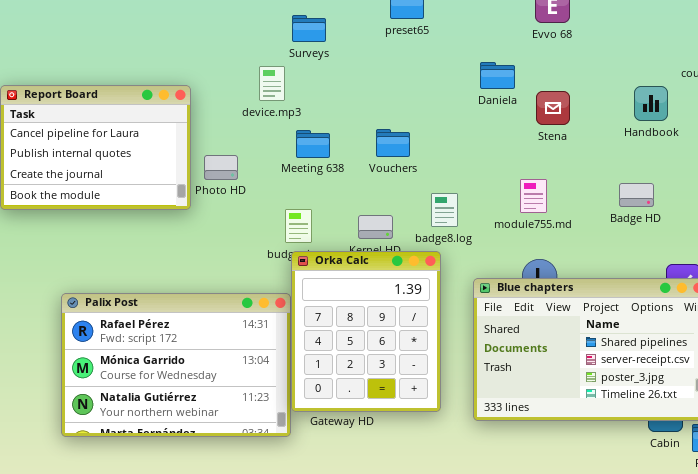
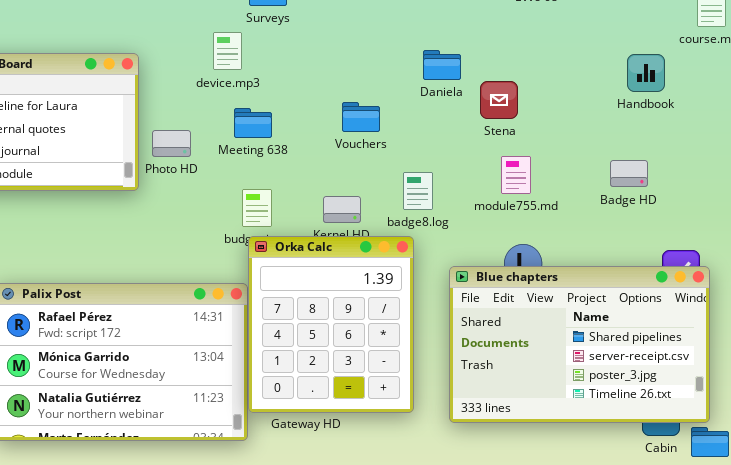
Daniela: [480,62,515,89] -> [423,50,461,80], moved
Stena: [536,91,570,125] -> [480,81,518,119], moved
Meeting 638: [296,130,330,158] -> [234,108,272,138], moved

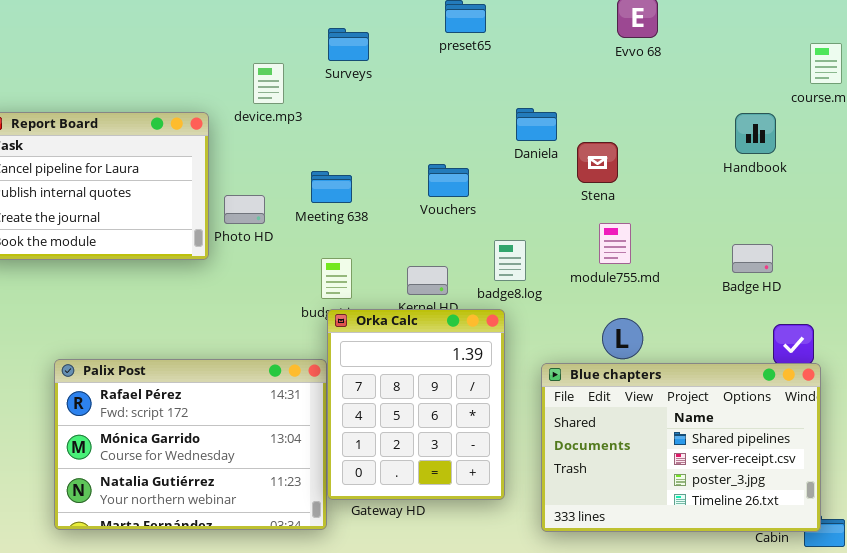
device.mp3: [213,32,242,70] -> [253,63,284,104], moved
Badge HD: [610,160,648,187] -> [732,244,773,273], moved
Blue chapters: [449,266,710,423] -> [541,363,821,532], moved

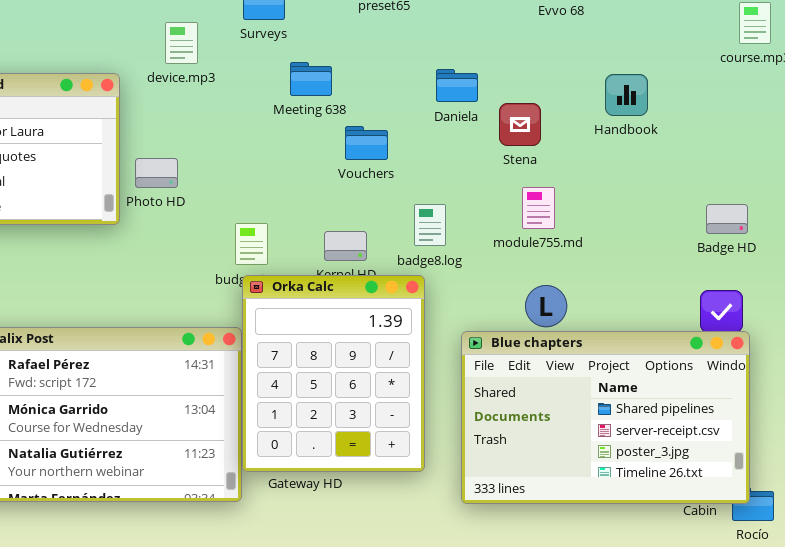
Handbook: [735,113,776,154] -> [605,74,648,116], moved
Meeting 638: [311,171,352,203] -> [290,62,332,96], moved
Badge HD: [732,244,773,273] -> [706,204,748,234], moved

